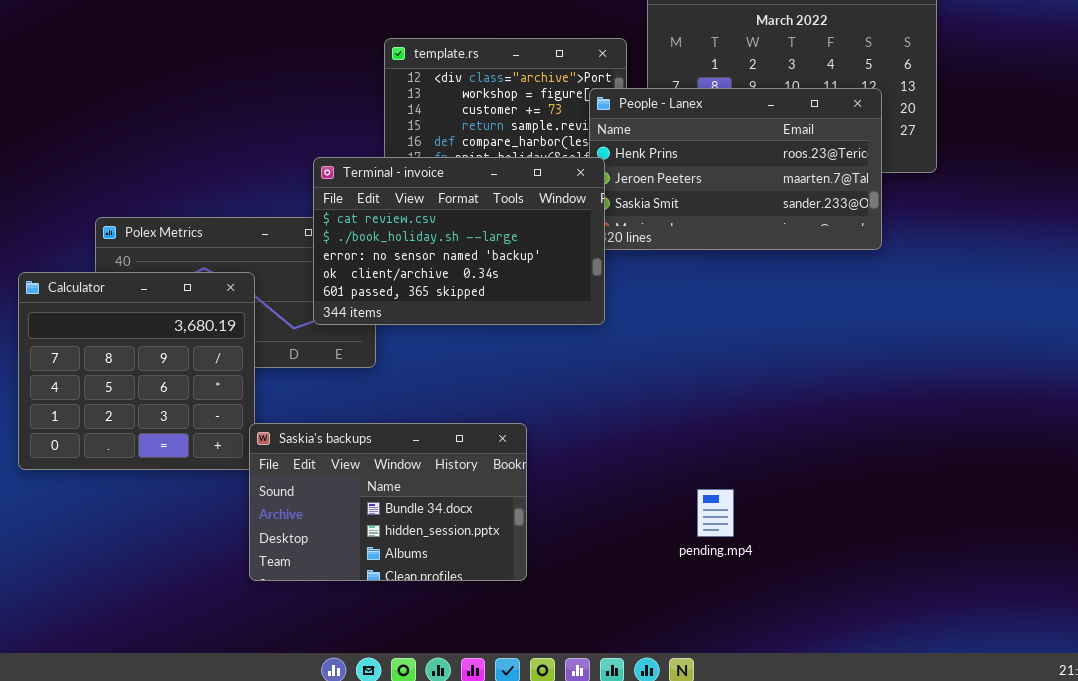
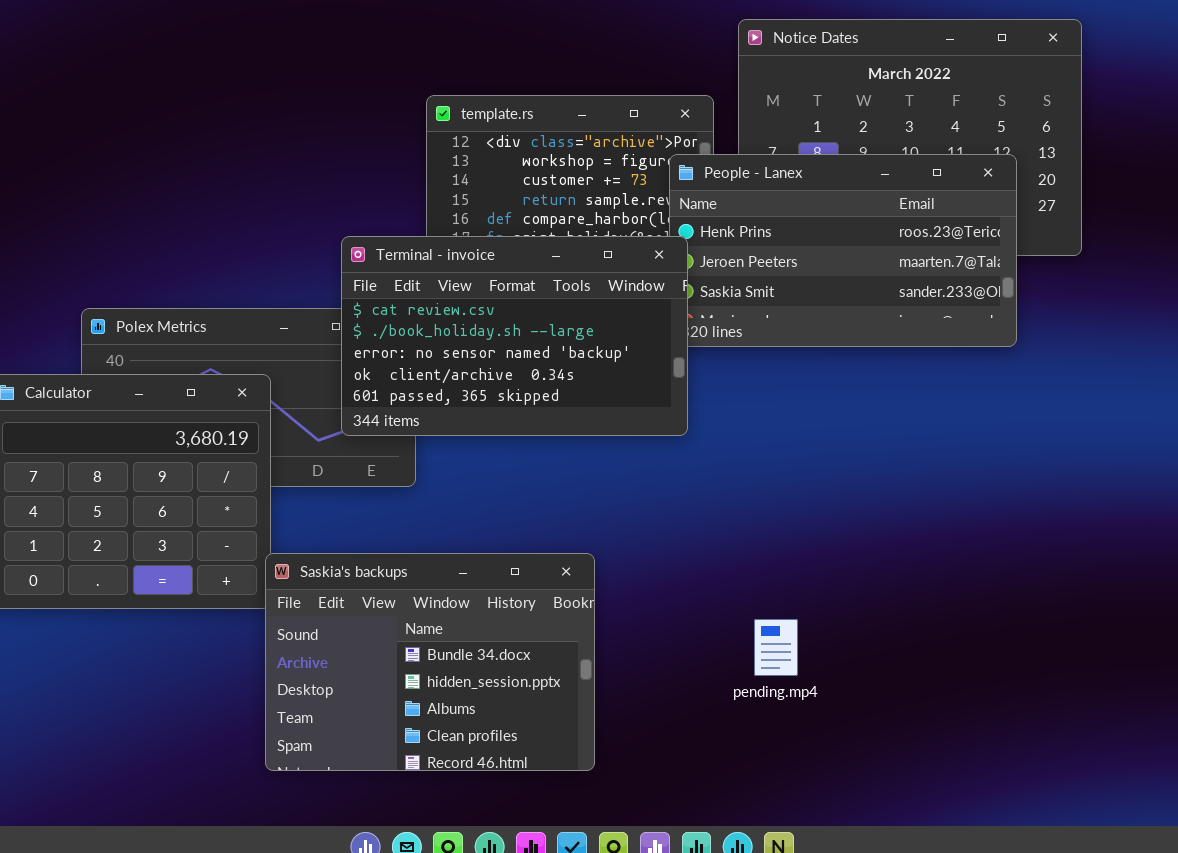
Saskia's backups: [249,423,527,581] -> [265,553,595,771], resized
pending.mp4: [697,489,734,537] -> [754,619,798,676], moved

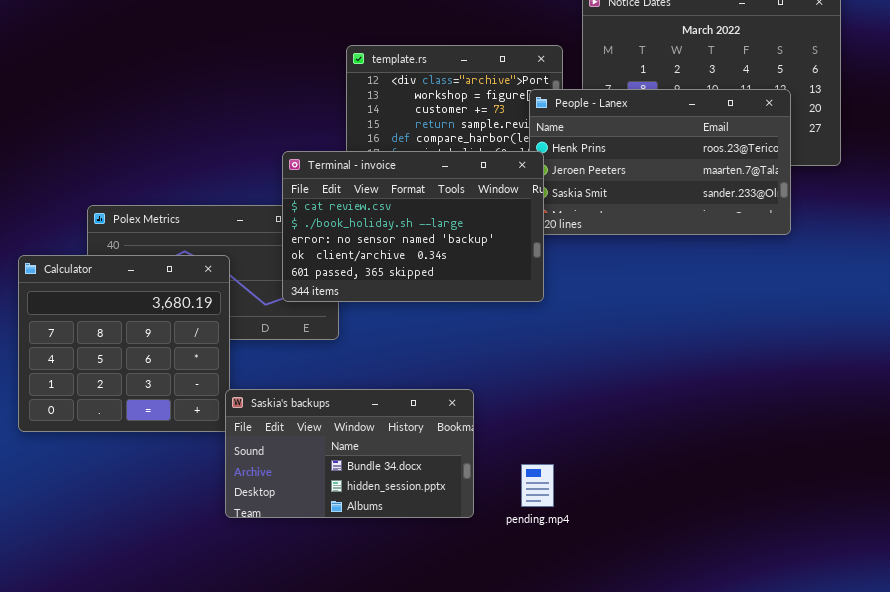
Saskia's backups: [265,553,595,771] -> [225,389,474,518], resized
pending.mp4: [754,619,798,676] -> [521,464,554,507], moved

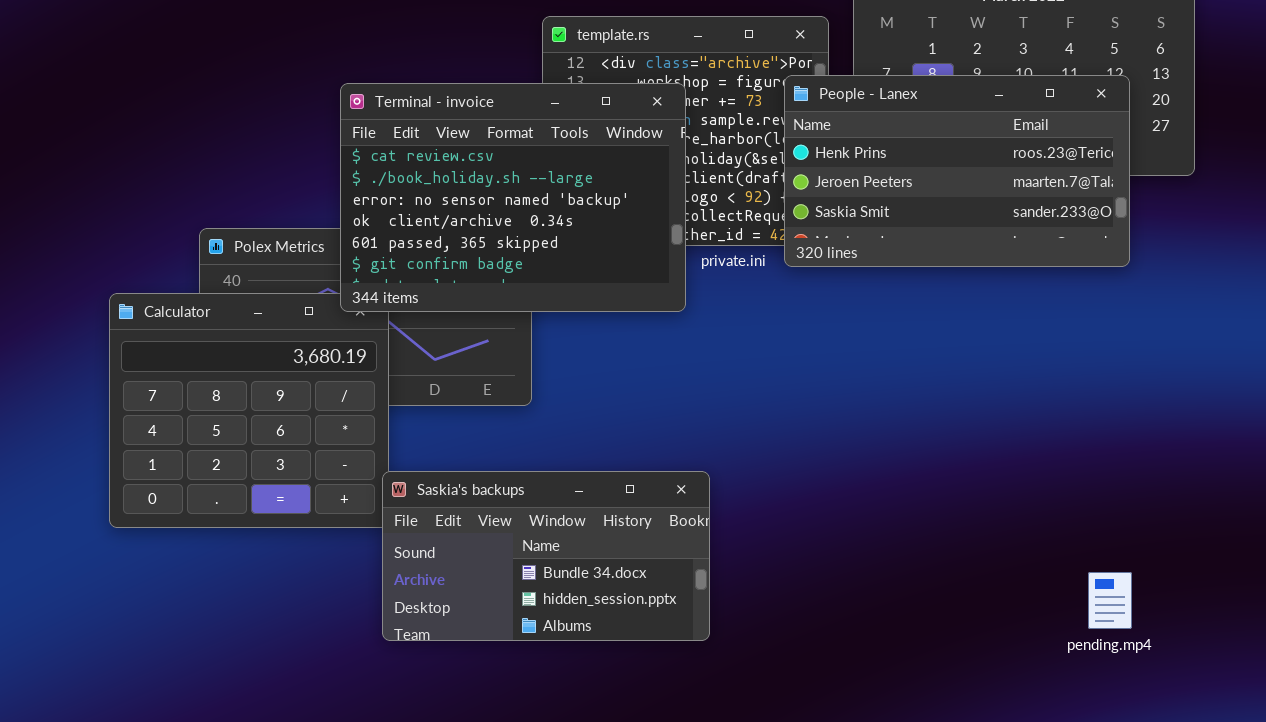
Terminal - invoice: [282,151,544,302] -> [340,83,686,312], moved, resized
pending.mp4: [521,464,554,507] -> [1088,572,1132,629], moved

